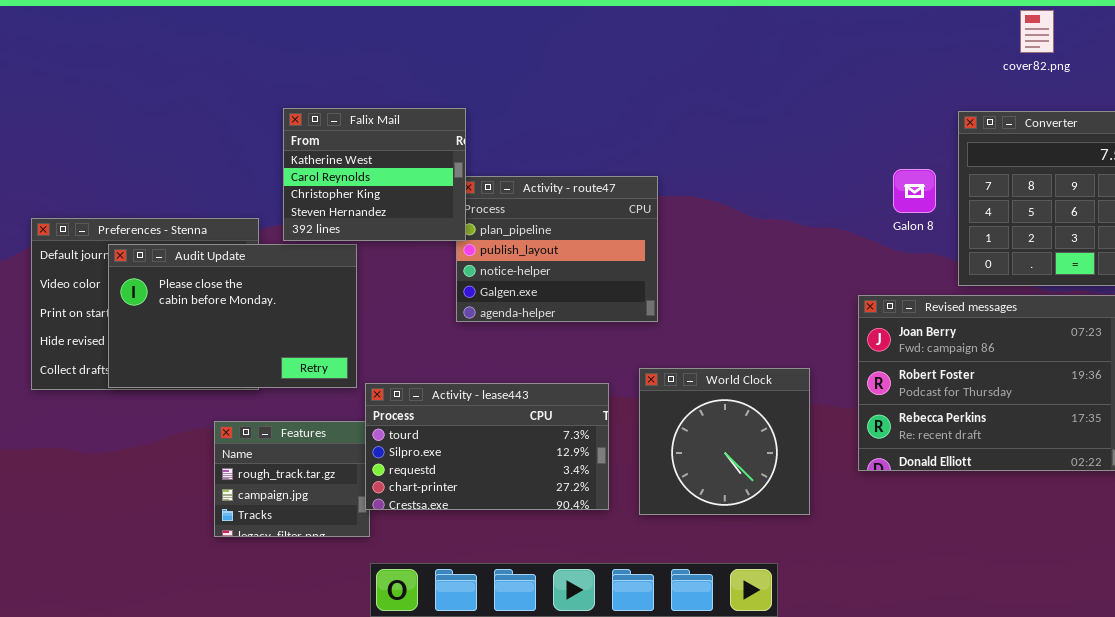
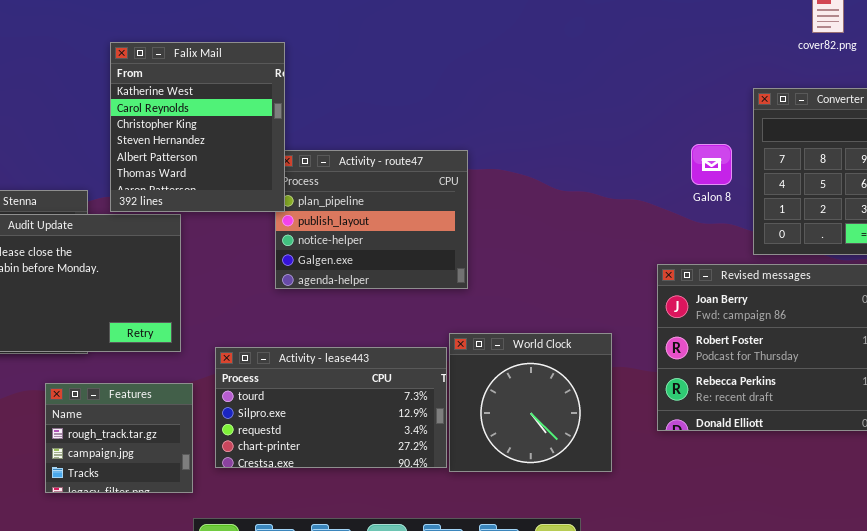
Falix Mail: [283,108,466,241] -> [110,42,285,212], resized
Activity - lease443: [365,383,609,510] -> [215,347,447,468], moved

